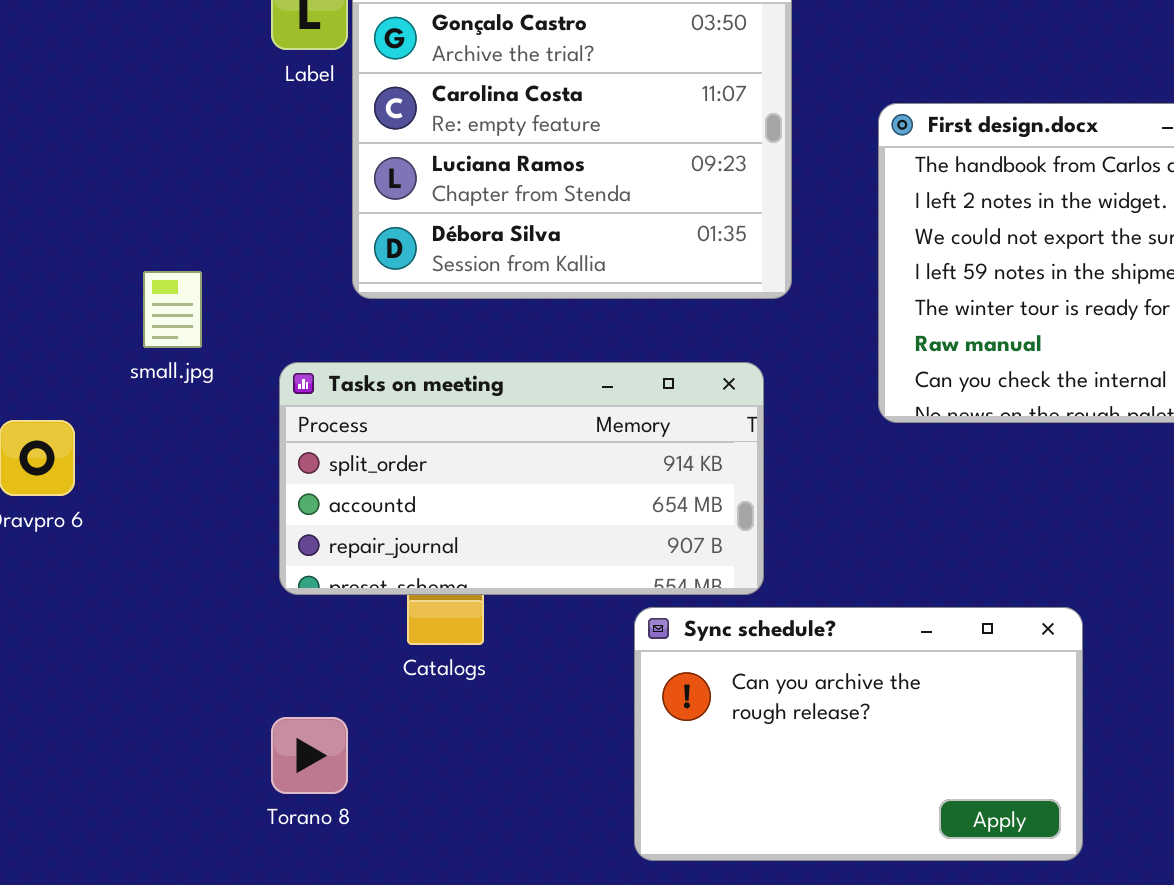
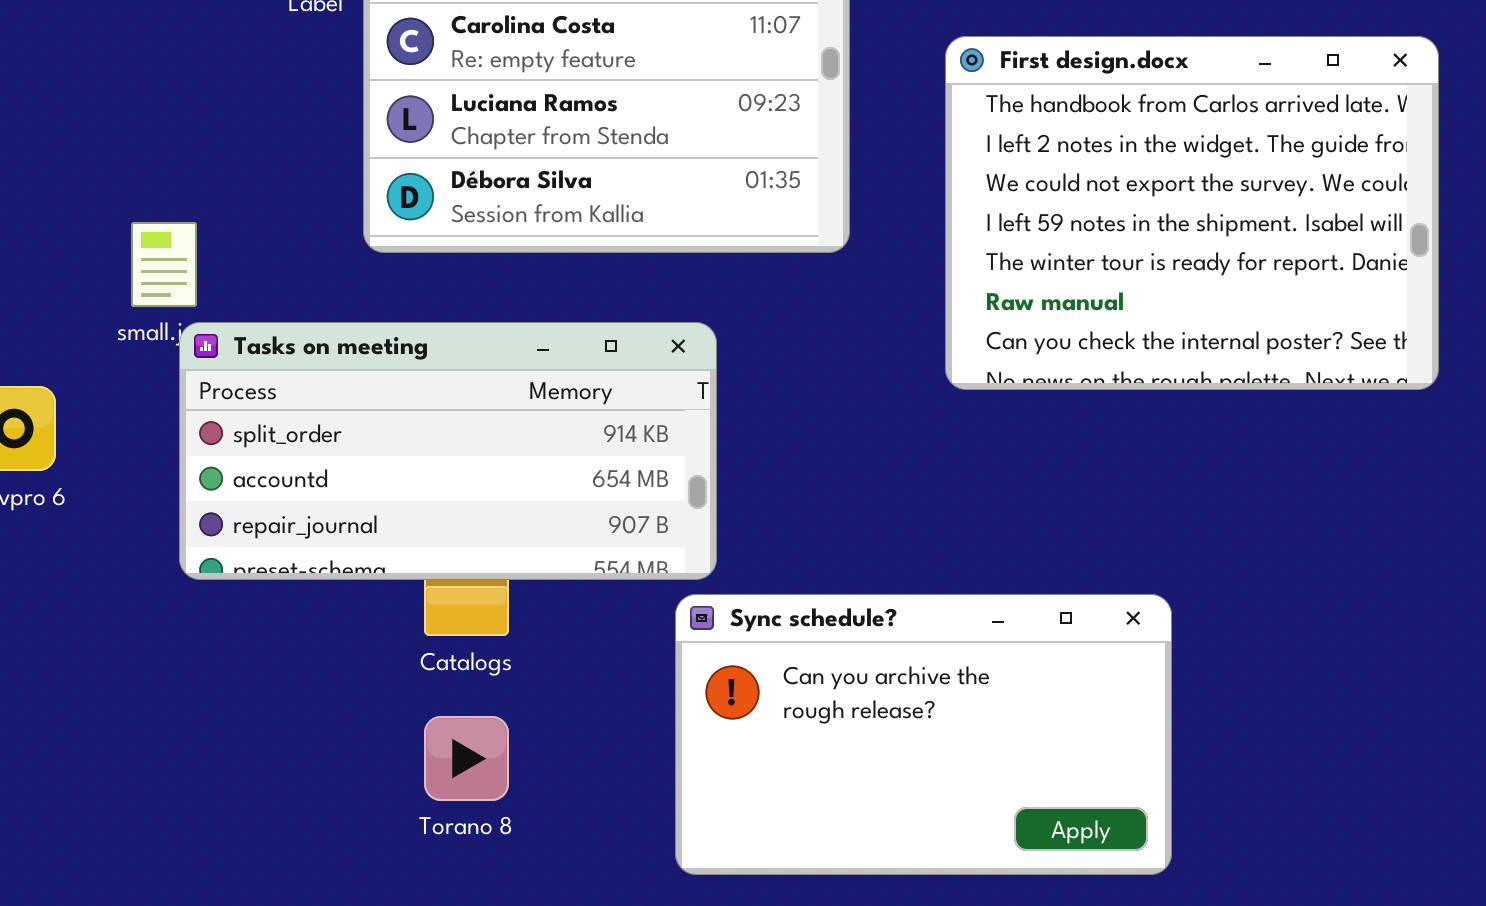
Tasks on meeting: [279,362,764,595] -> [179,322,717,580], moved
Torano 8: [271,717,348,794] -> [424,716,509,801], moved

